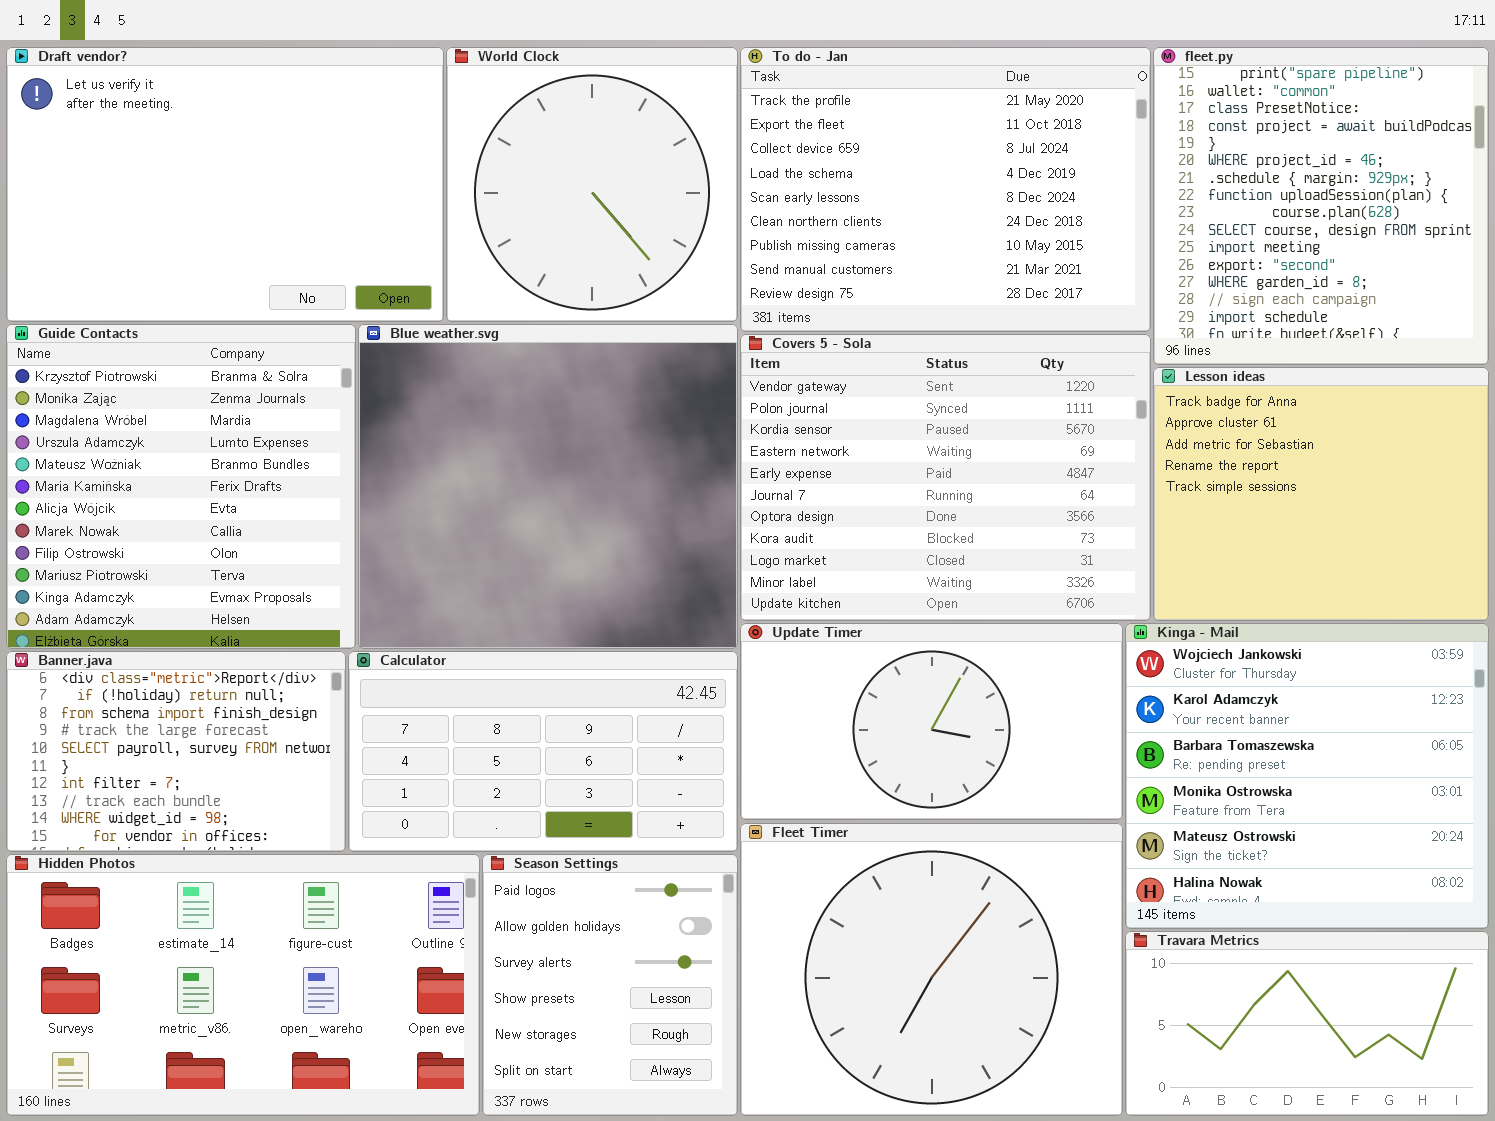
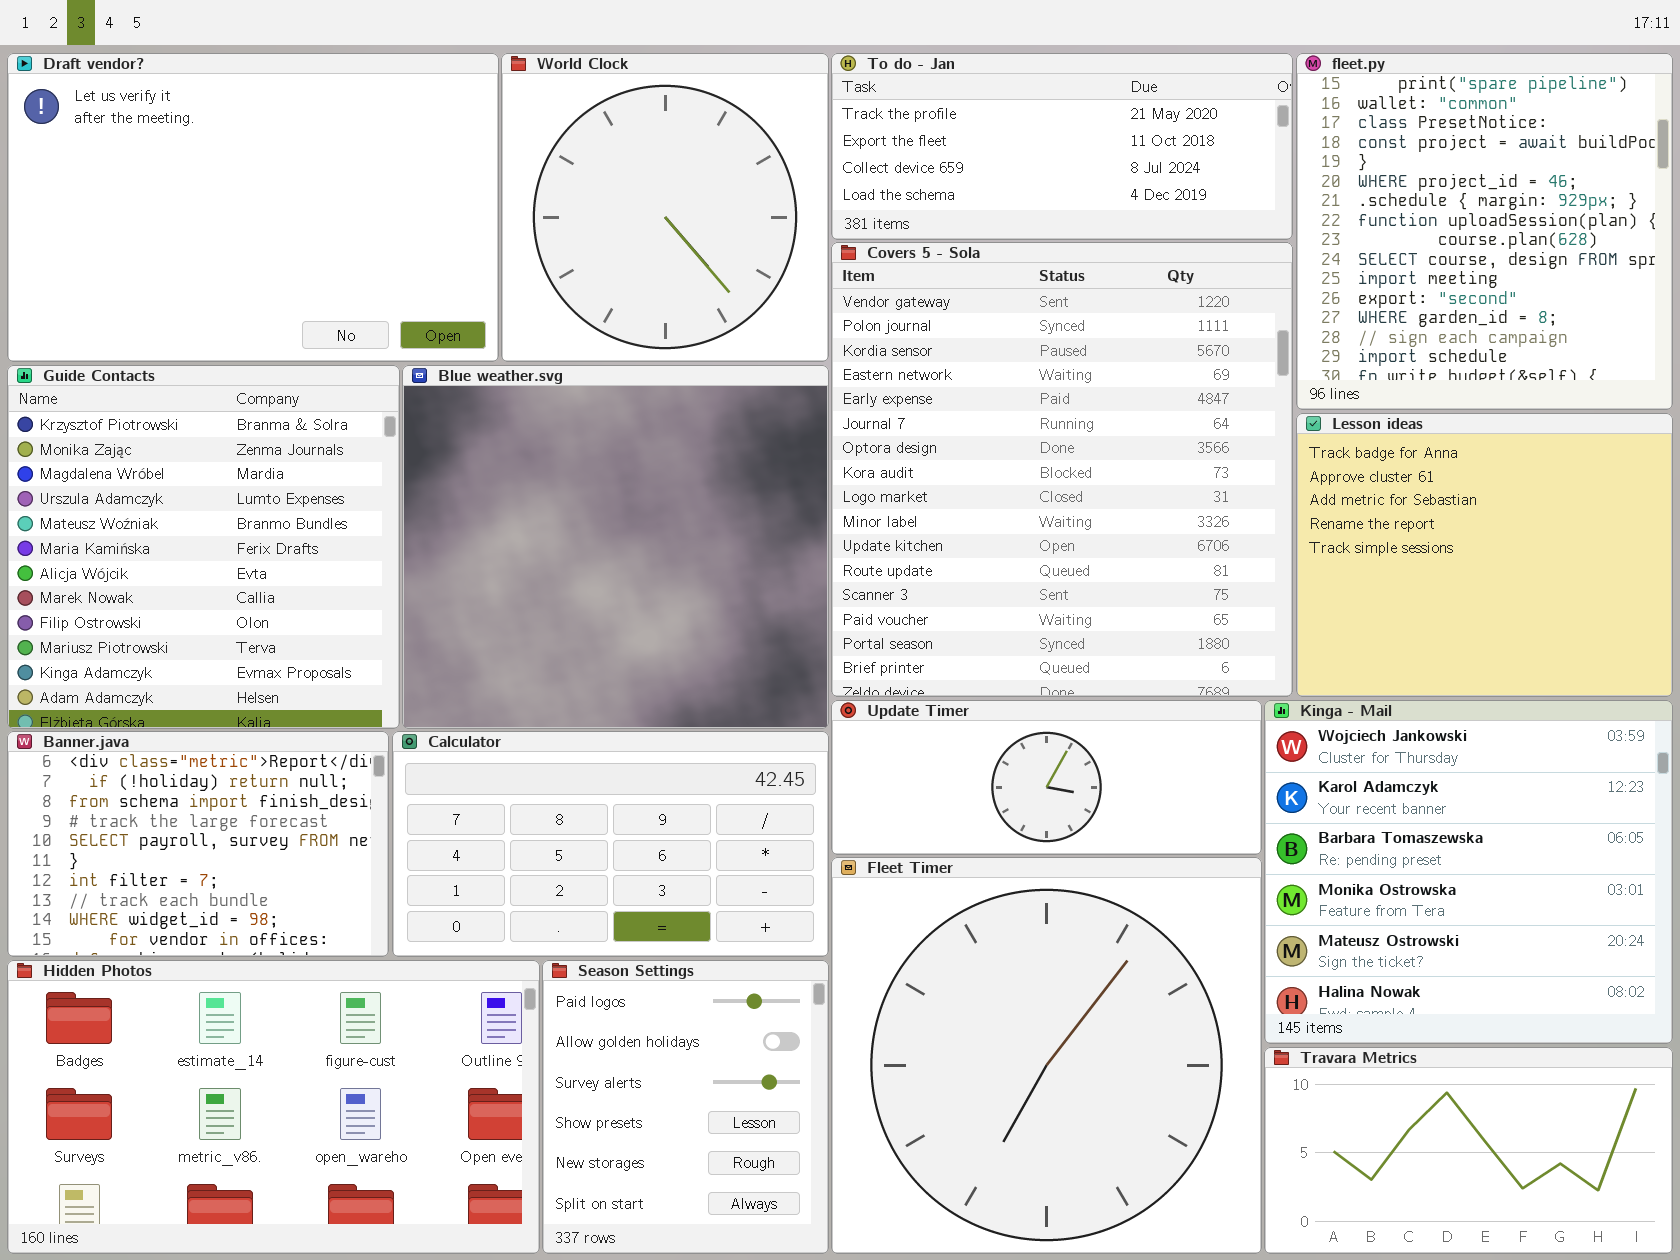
To do - Jan: [740,47,1151,332] -> [831,53,1293,240], resized
Covers 5 - Sola: [740,334,1151,621] -> [831,242,1293,697], resized
Update Timer: [740,623,1123,820] -> [831,700,1262,855], resized
Fleet Timer: [740,823,1123,1116] -> [831,857,1262,1254], resized

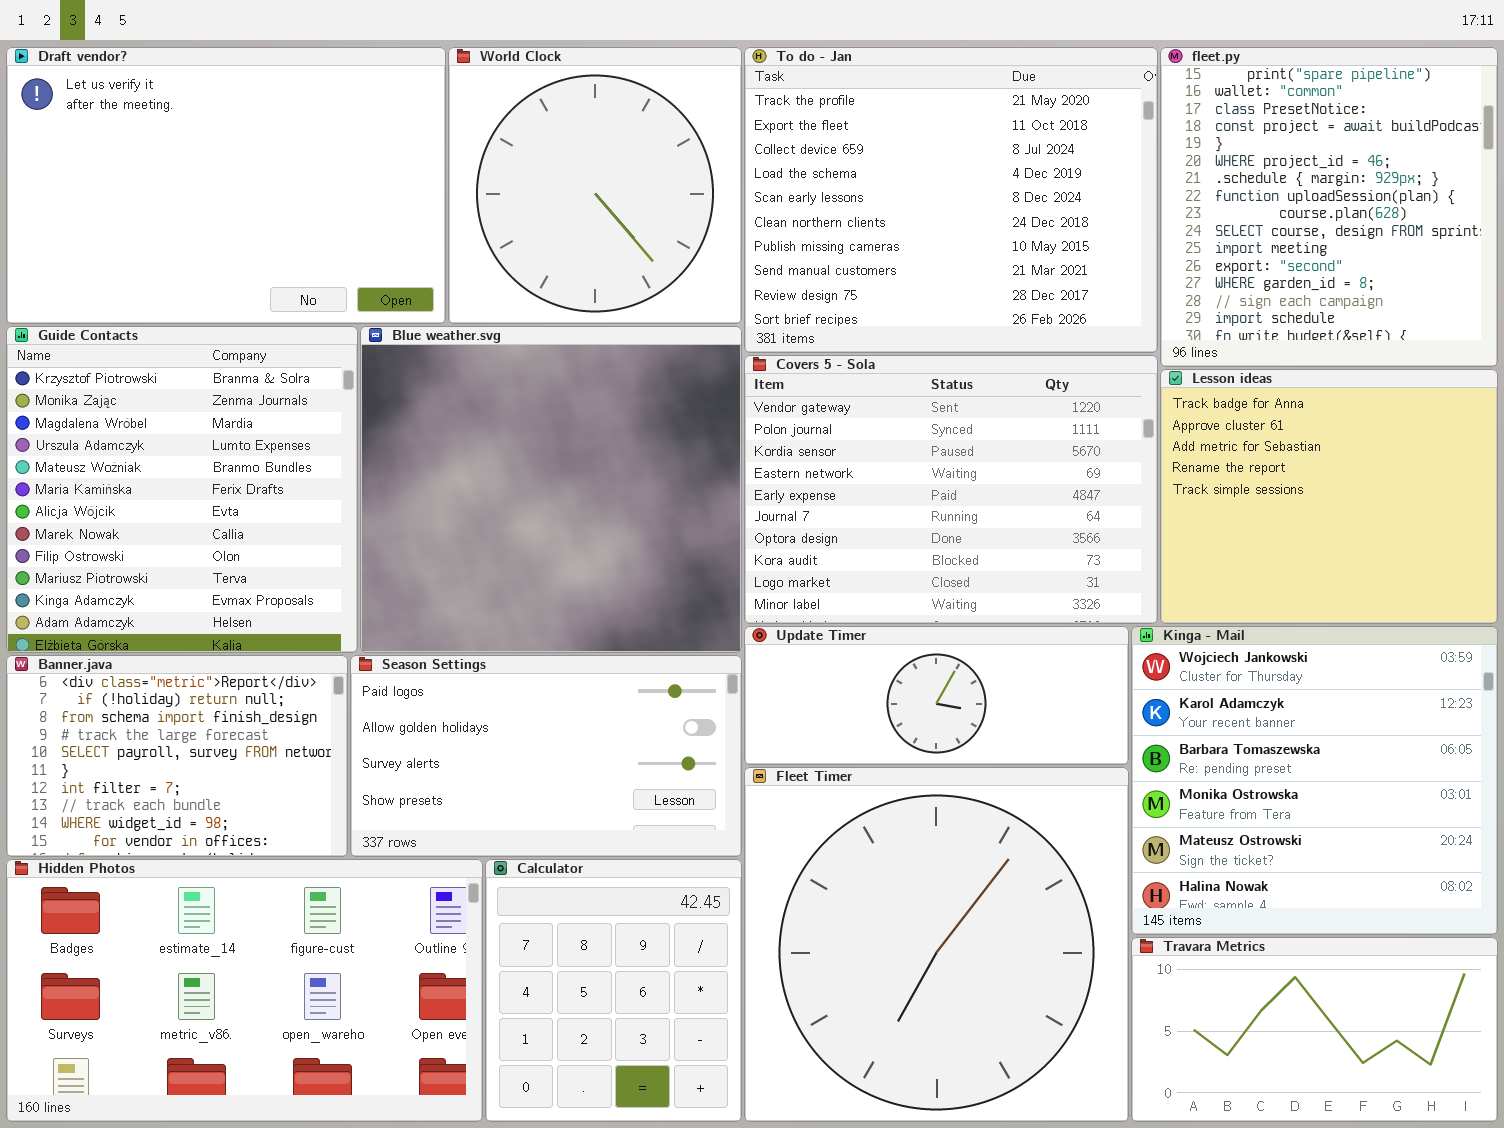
To do - Jan: [831,53,1293,240] -> [744,47,1158,353], resized
Covers 5 - Sola: [831,242,1293,697] -> [744,355,1158,624], resized
Calculator: [392,731,829,957] -> [485,859,742,1122], moved, resized
Season Settings: [542,960,829,1254] -> [350,655,742,857], moved, resized

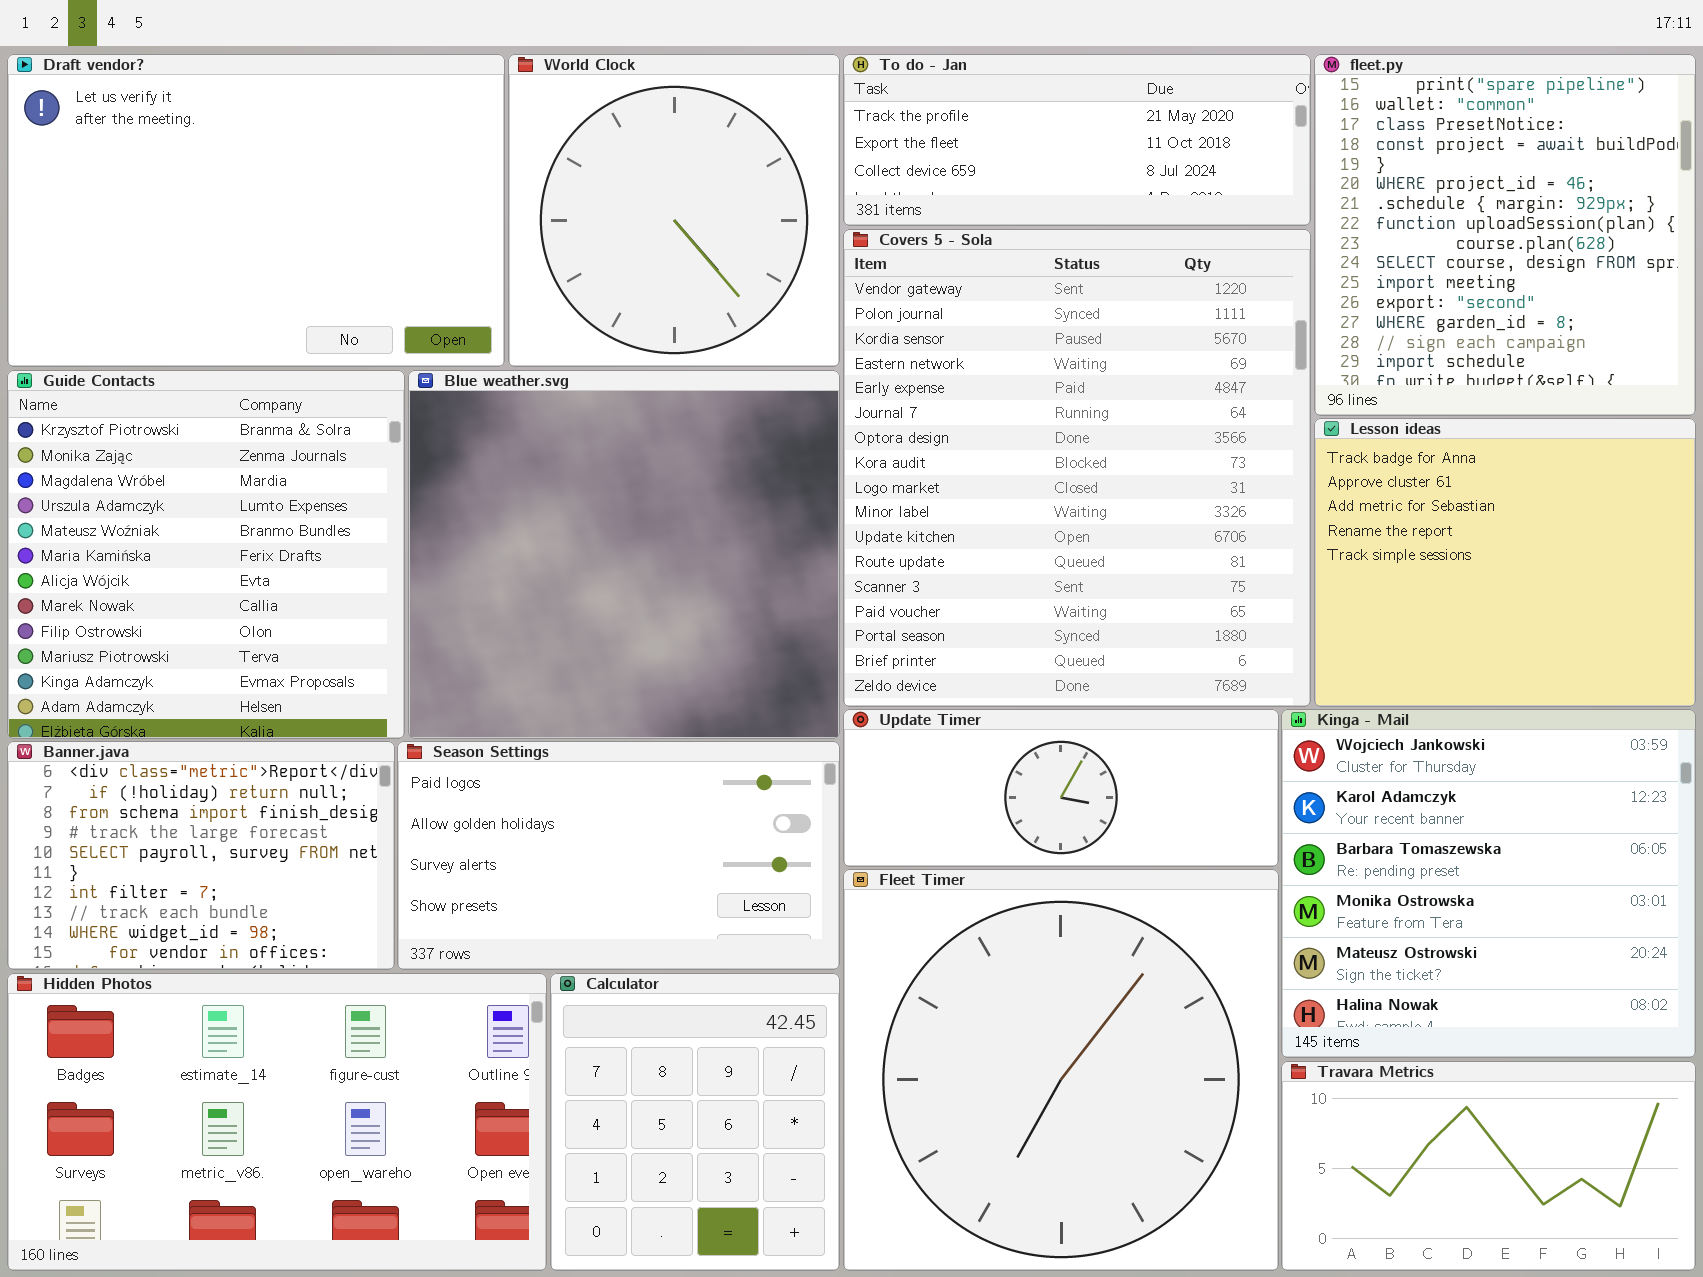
To do - Jan: [744,47,1158,353] -> [843,54,1311,226], resized
Covers 5 - Sola: [744,355,1158,624] -> [843,229,1311,707], resized

